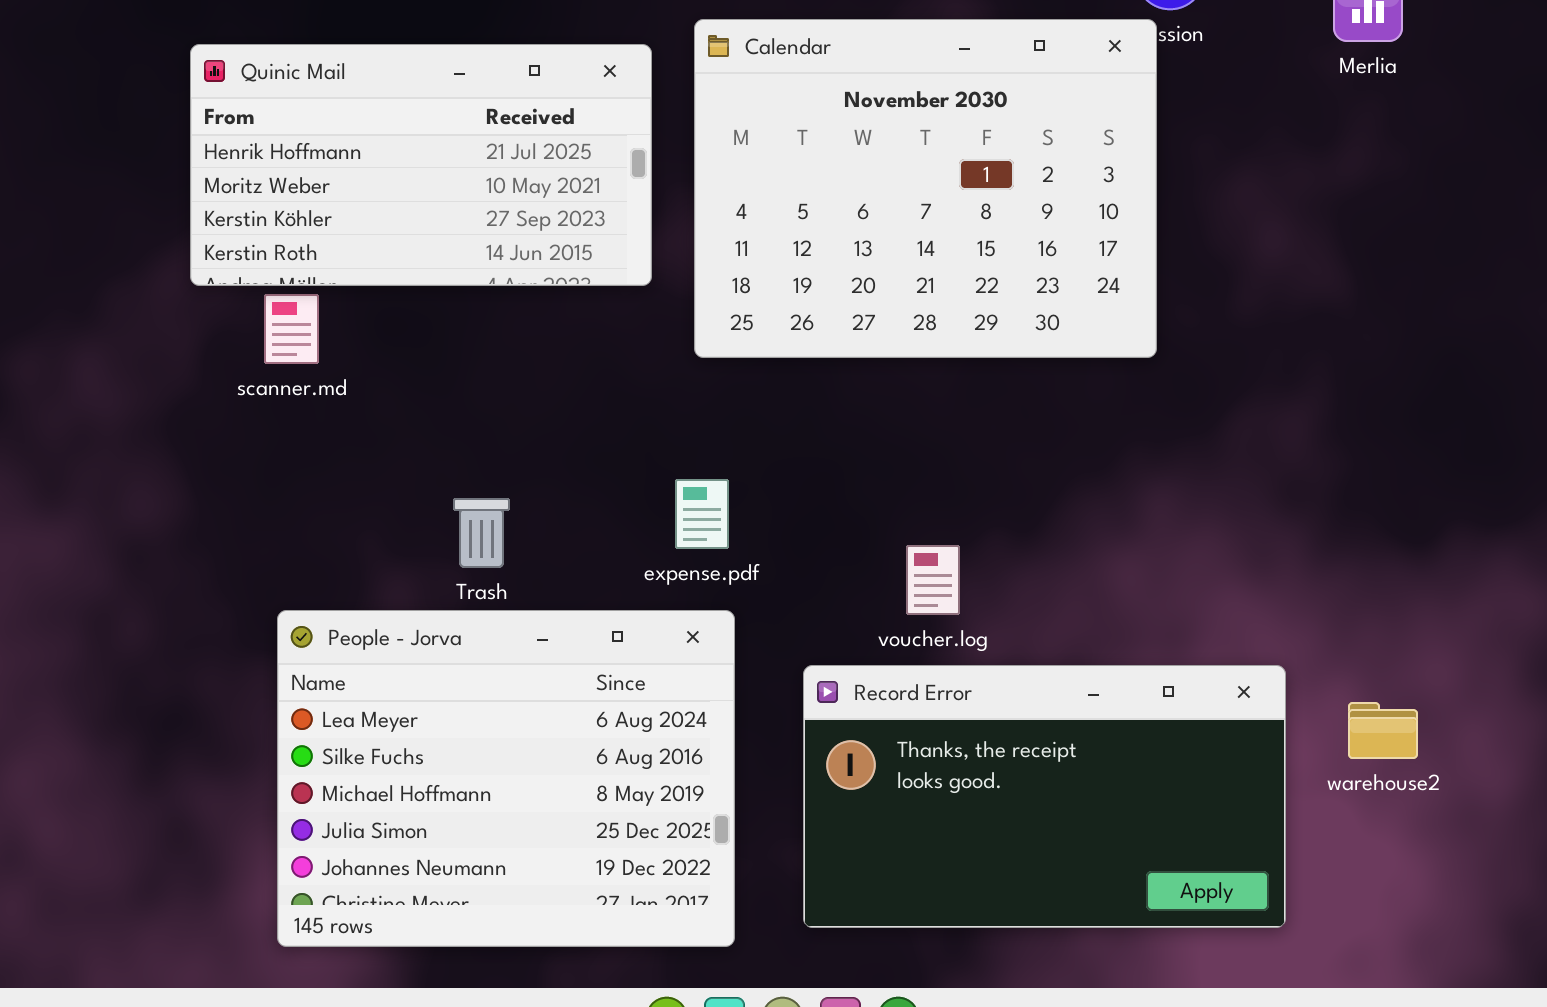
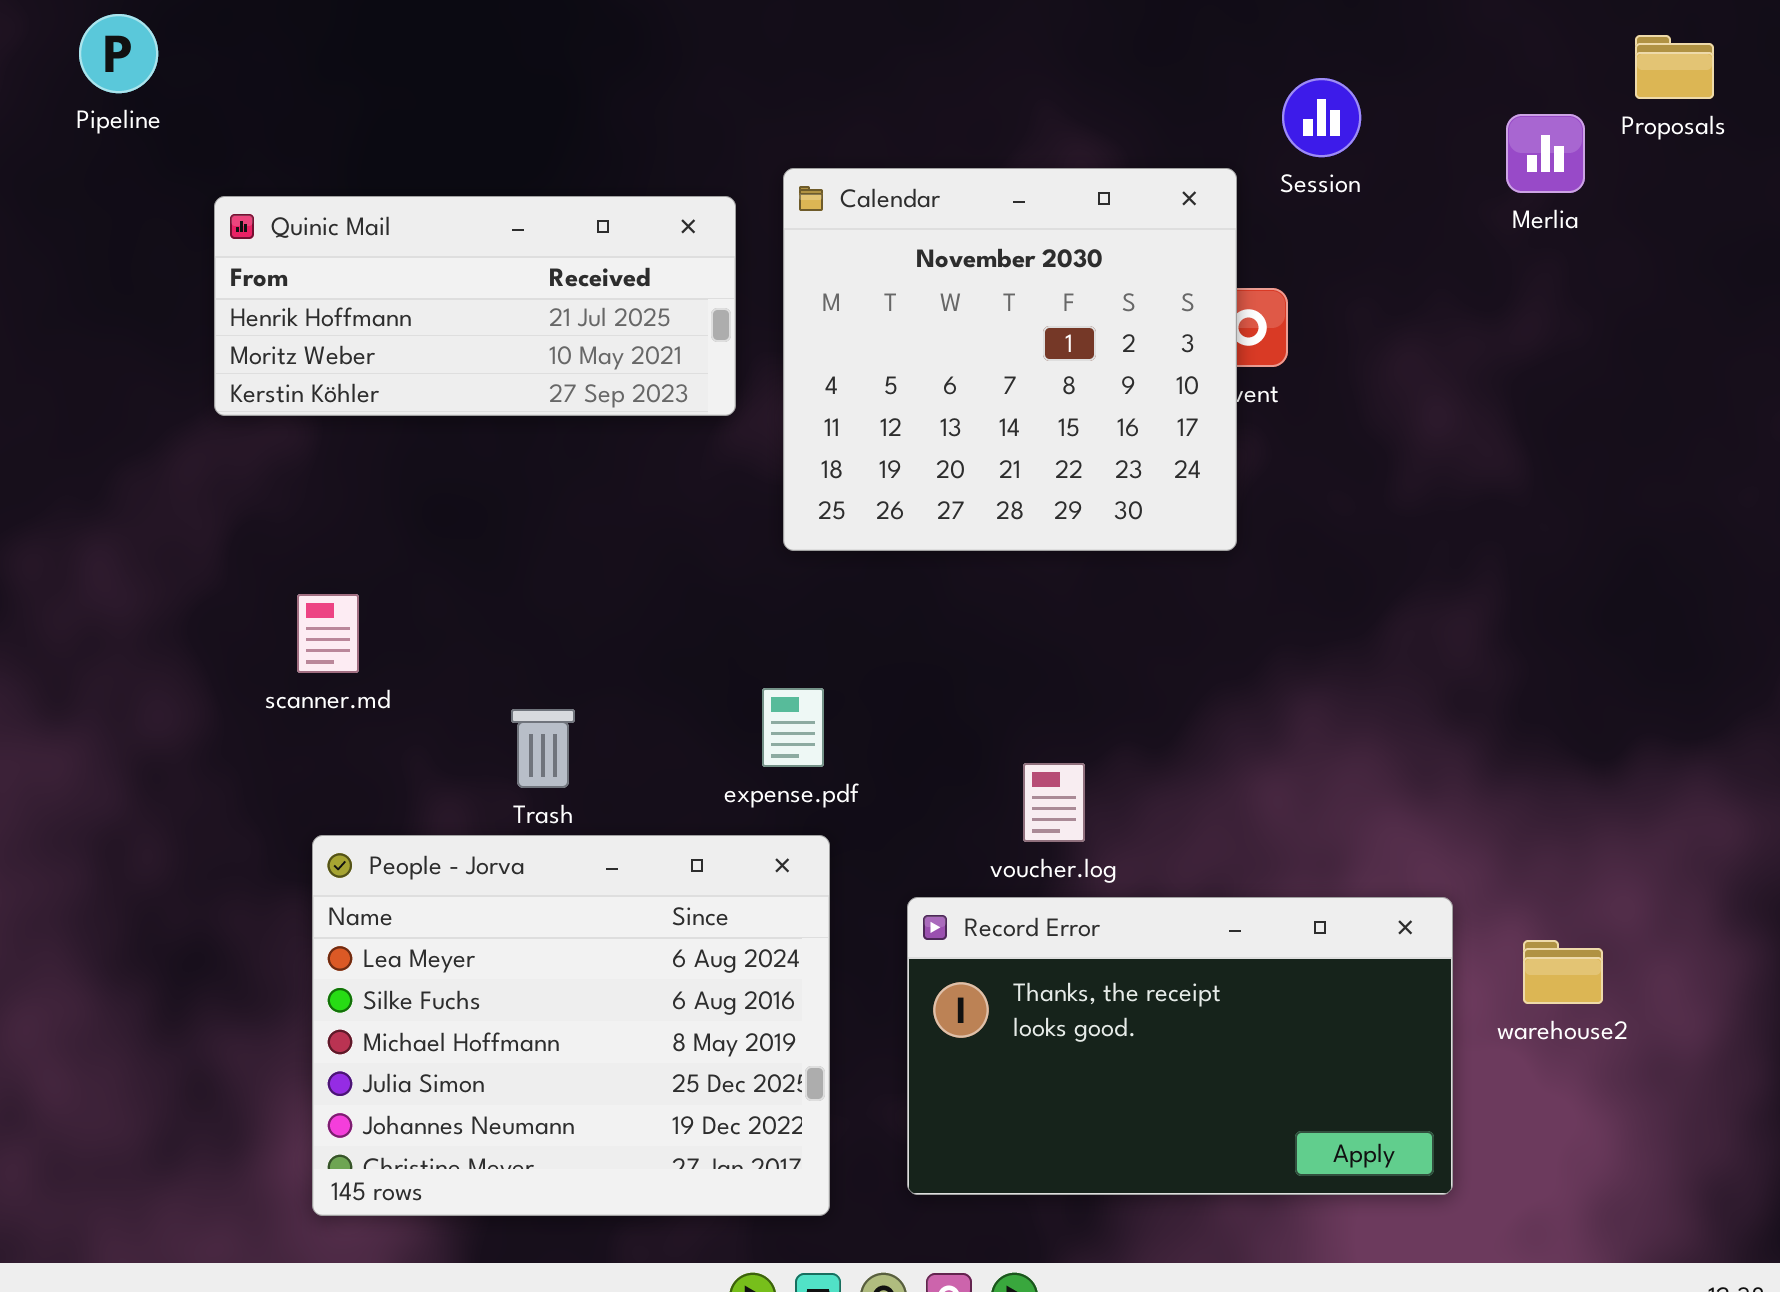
Calendar: [694,19,1157,358] -> [783,168,1237,551], resized
Quinic Mail: [190,44,652,286] -> [214,196,736,416], resized
scanner.md: [264,294,319,364] -> [297,594,359,673], moved

